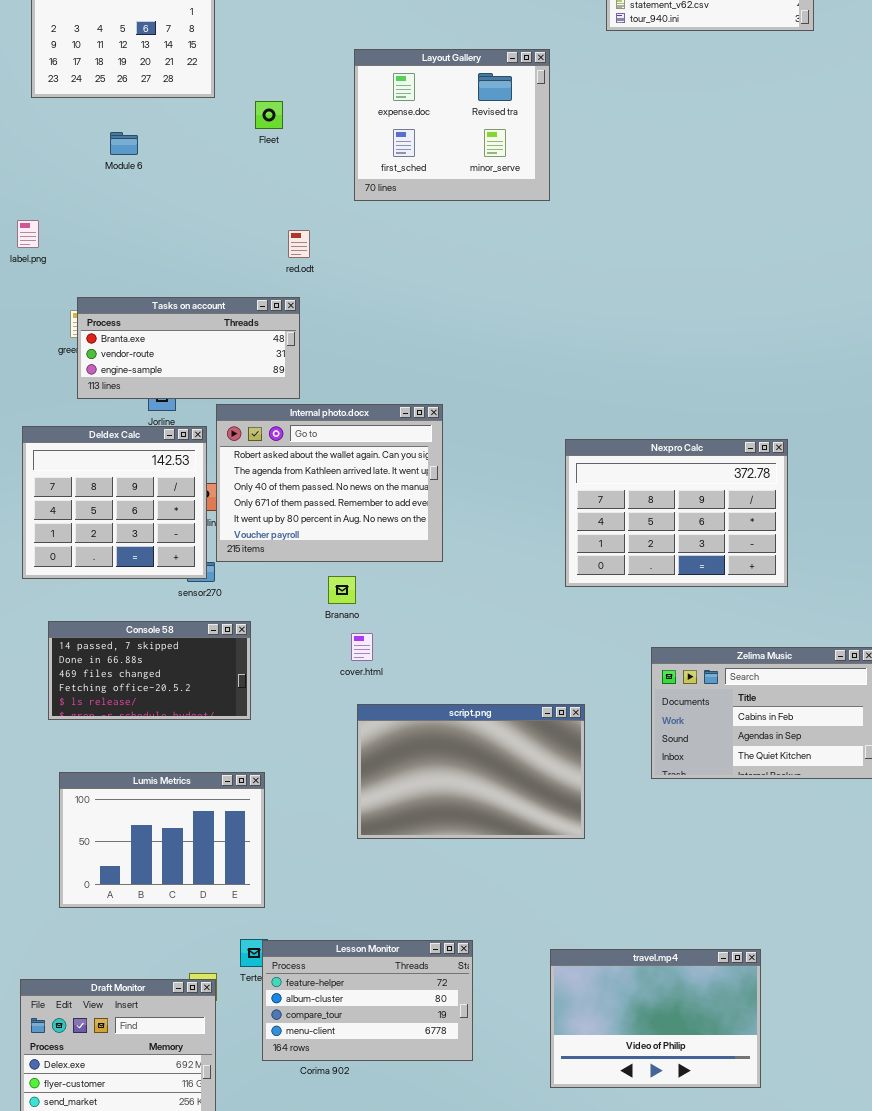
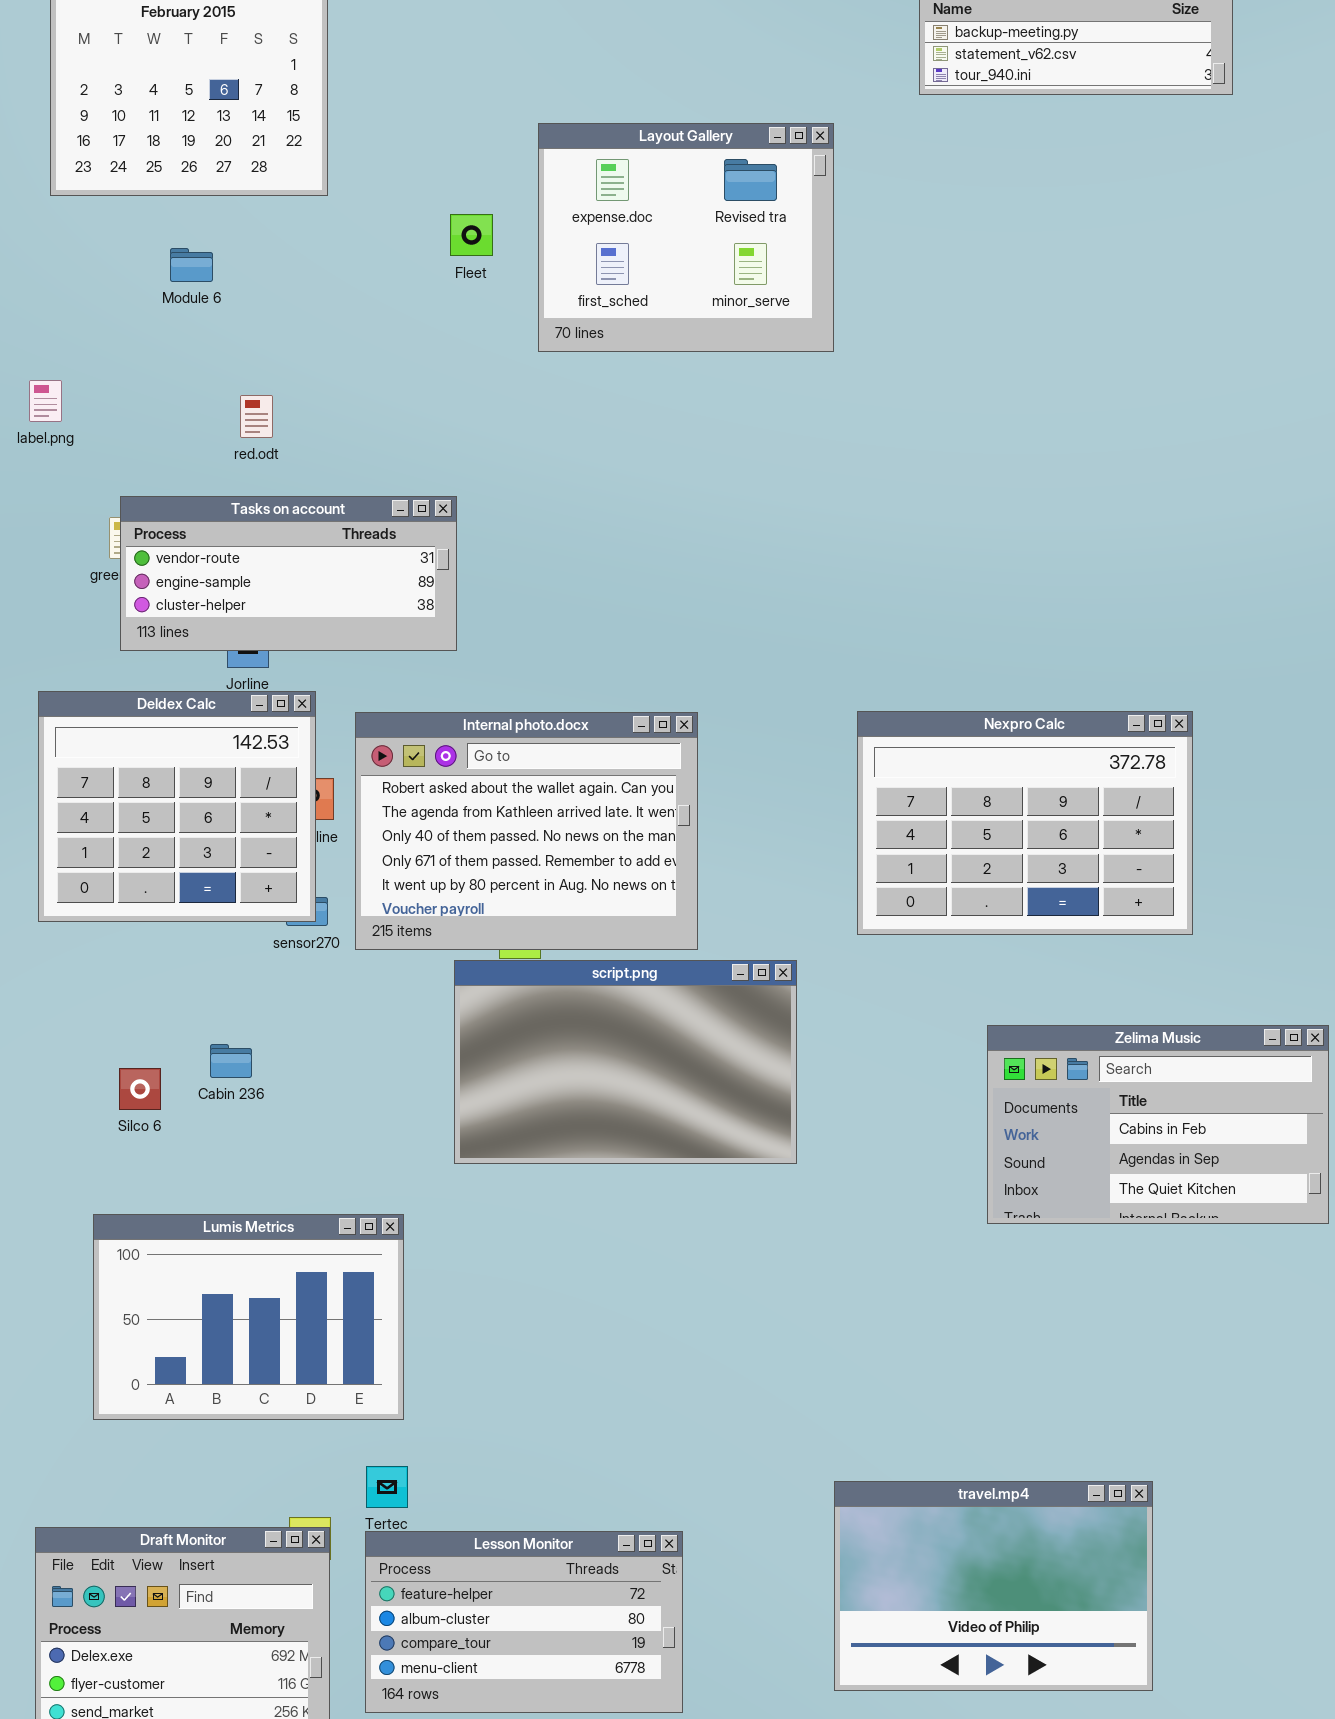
Fleet: [255,101,283,129] -> [450,214,493,256], moved
red.odt: [288,230,310,258] -> [240,395,273,438], moved
Tasks on account: [77,297,300,399] -> [120,496,457,651], scrolled down 1 row
Internal photo.docx: [216,404,443,562] -> [355,712,698,950], moved
Console 58: [48,621,251,720] -> none, closed
script.png: [357,704,585,839] -> [454,960,797,1164], moved
Lesson Monitor: [262,940,473,1061] -> [365,1531,683,1713], moved

